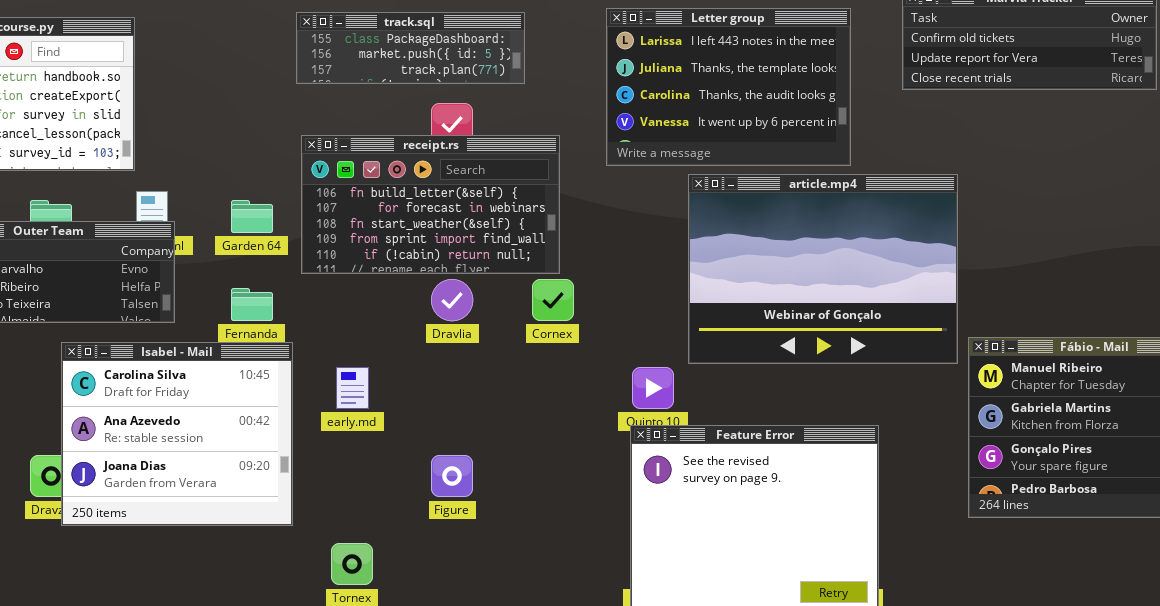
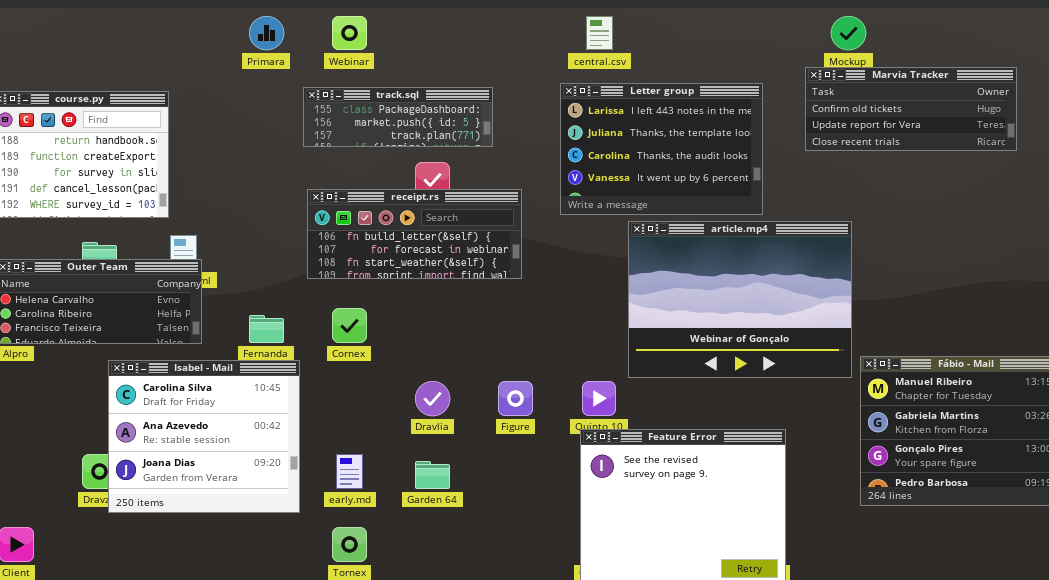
receipt.rs: [301,135,560,274] -> [307,189,522,279], resized
Garden 64: [231,200,273,233] -> [415,461,450,489], moved
Dravlia: [431,279,473,321] -> [415,381,450,416], moved
Cornex: [532,279,574,321] -> [332,308,367,343], moved
early.md: [336,367,369,409] -> [336,454,363,489], moved
Figure: [431,455,473,497] -> [498,381,533,416], moved

